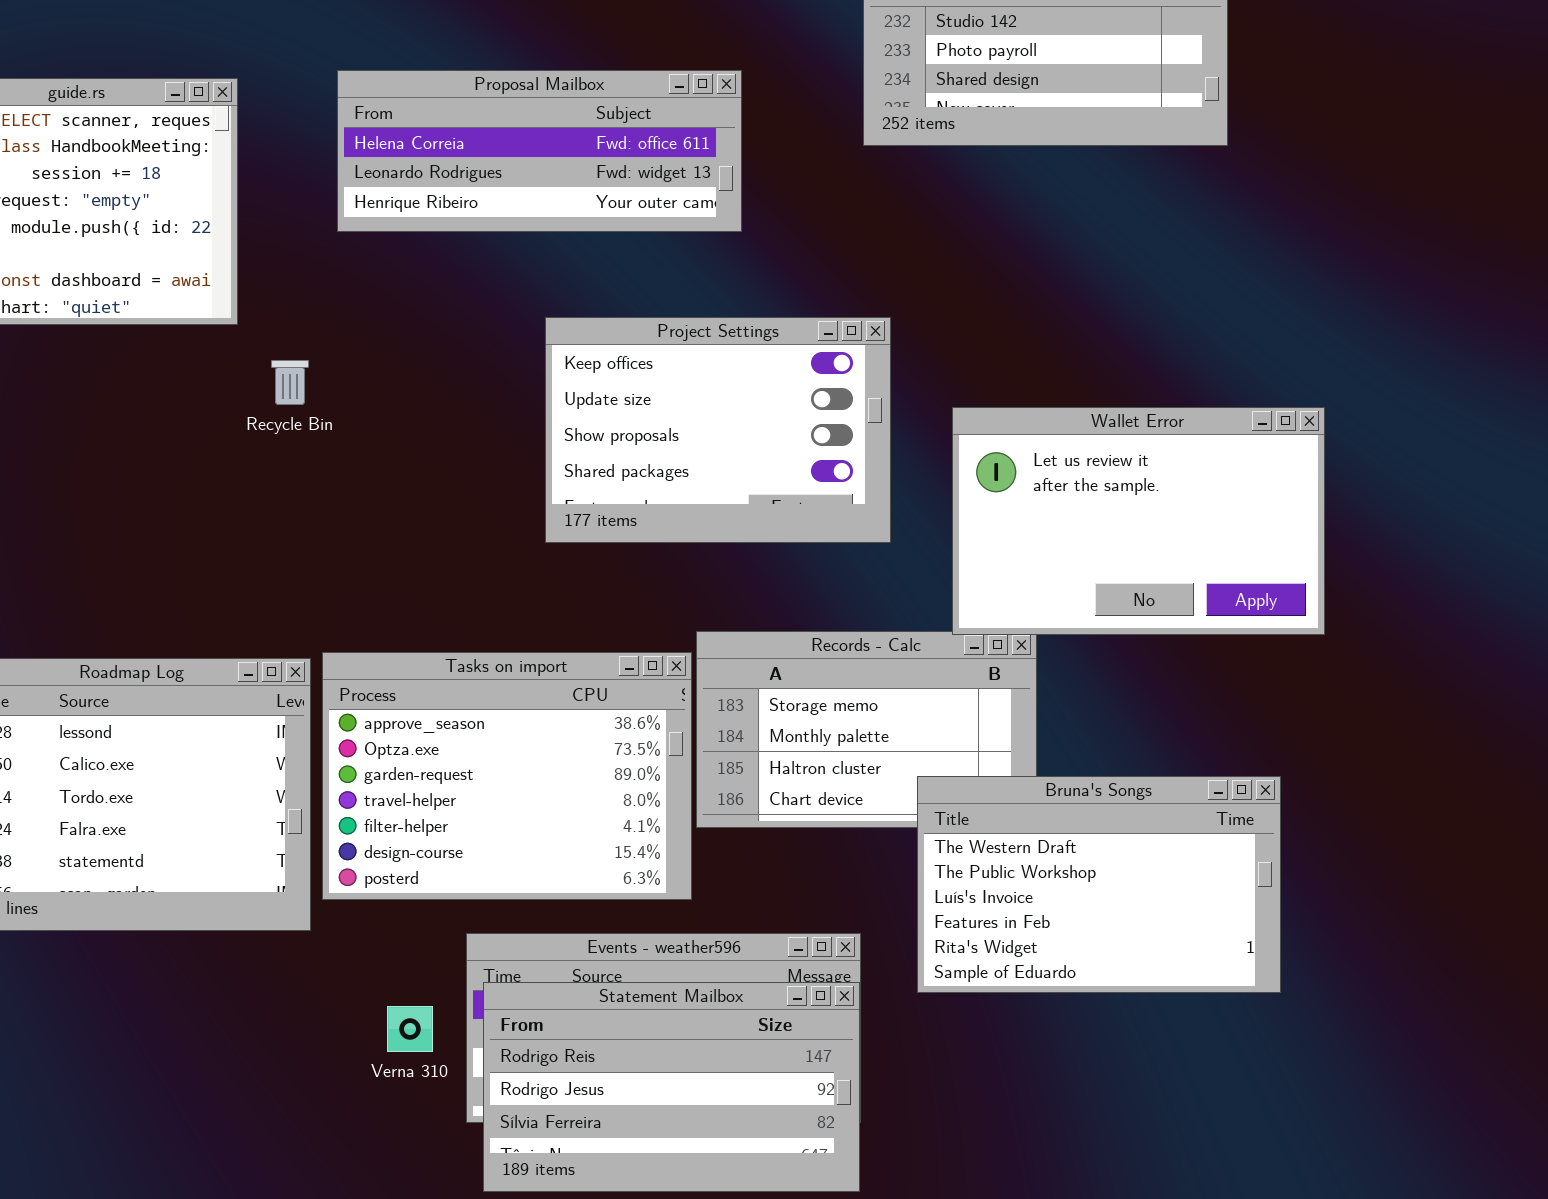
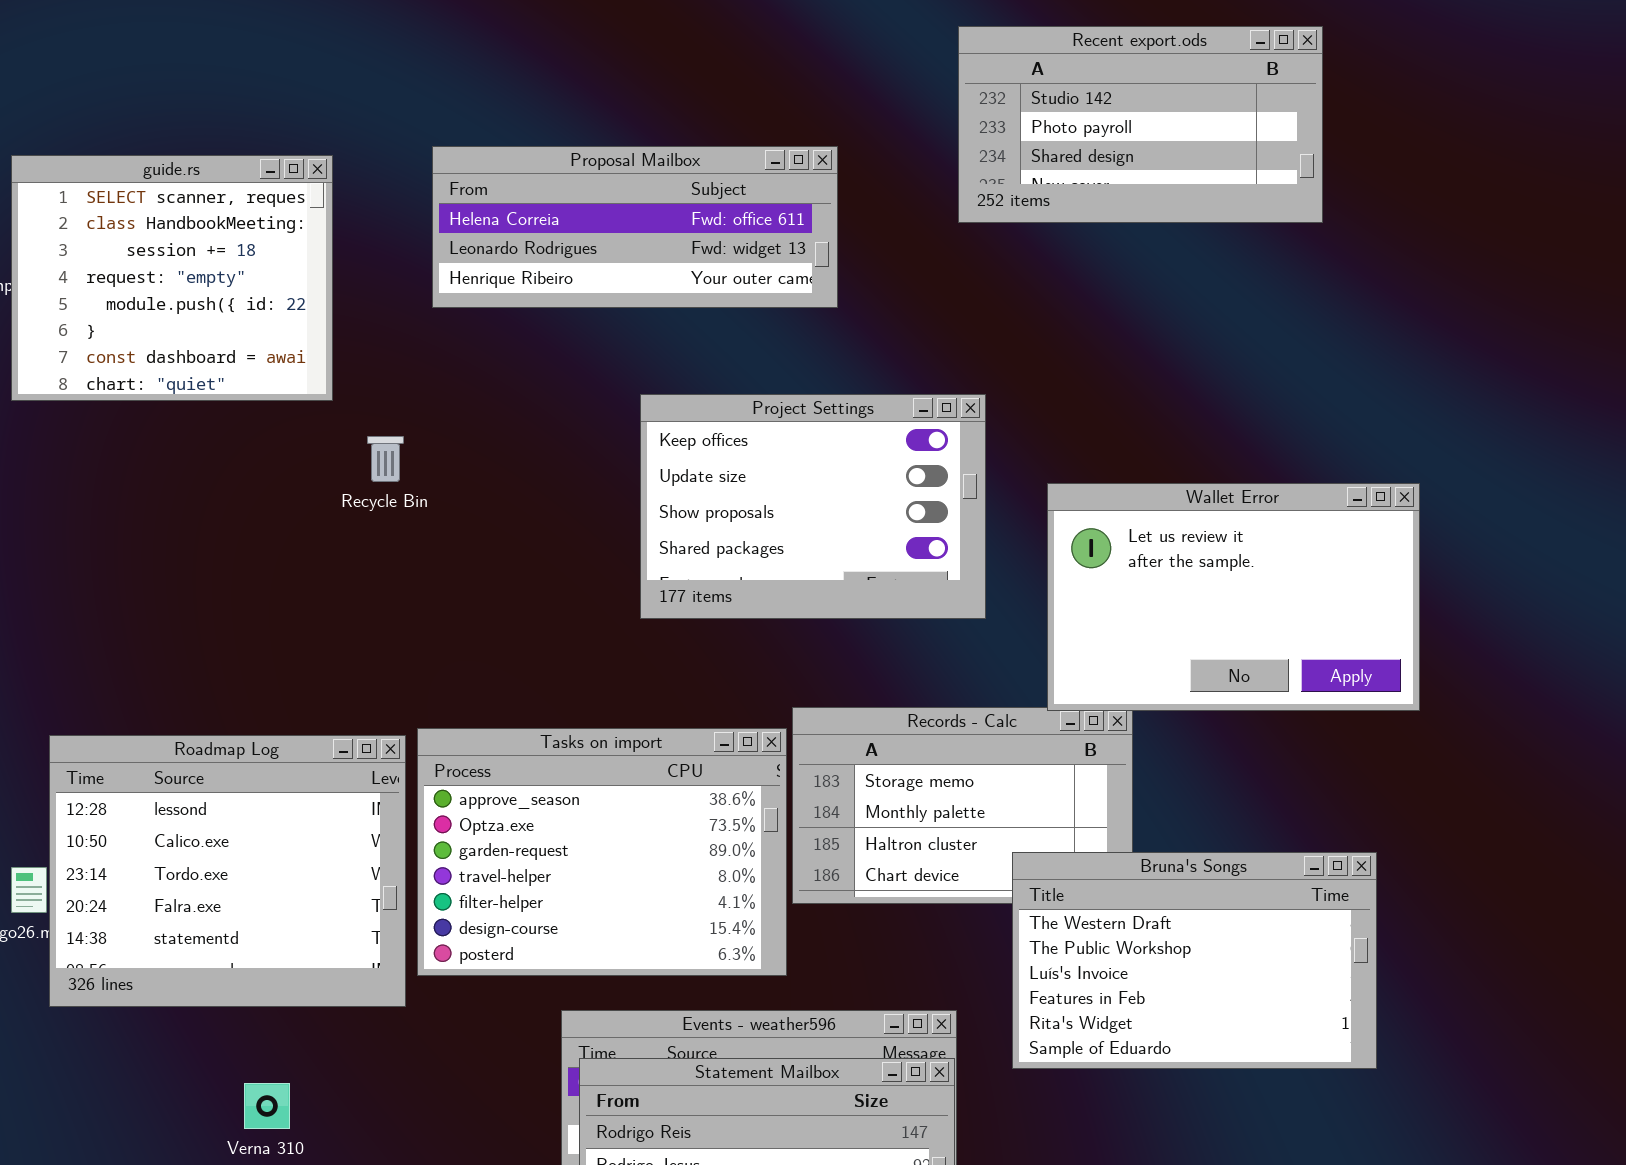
Verna 310: [387,1006,433,1052] -> [244,1083,290,1129], moved

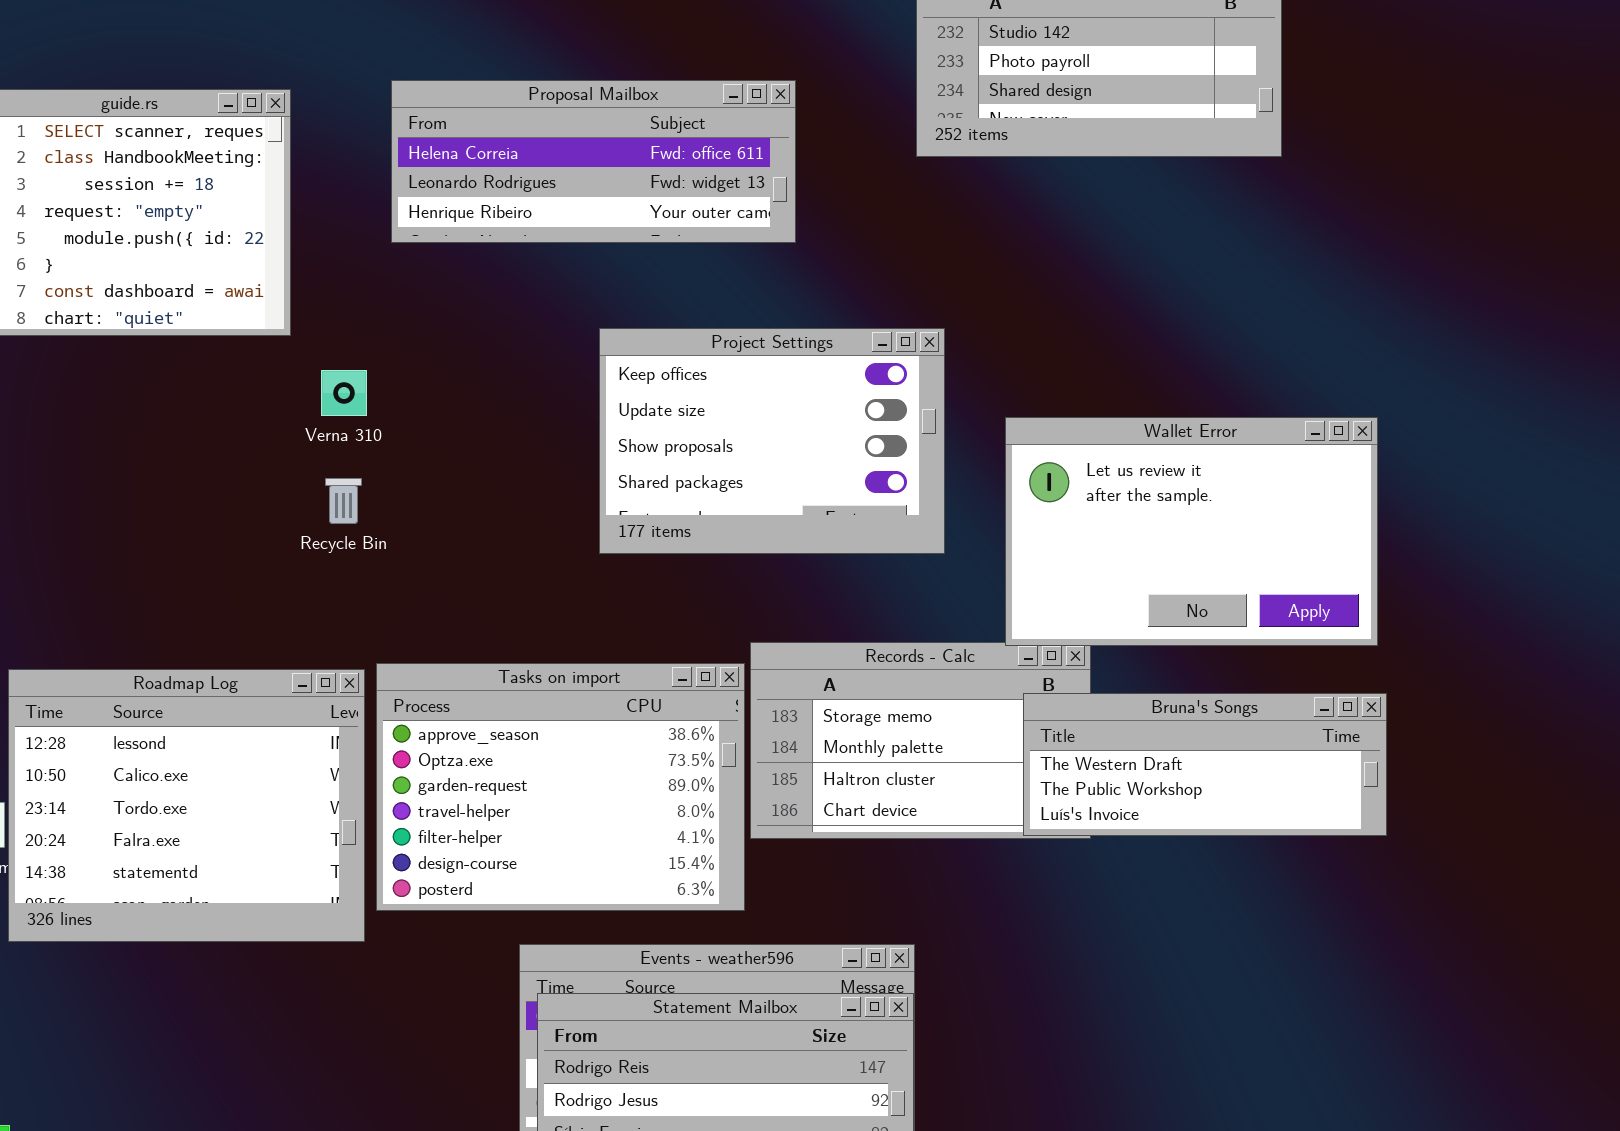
Recycle Bin: [367,436,404,482] -> [325,478,362,524], moved
Bruna's Songs: [1012,852,1377,1069] -> [1023,693,1387,836], moved, resized
Verna 310: [244,1083,290,1129] -> [321,370,367,416], moved

